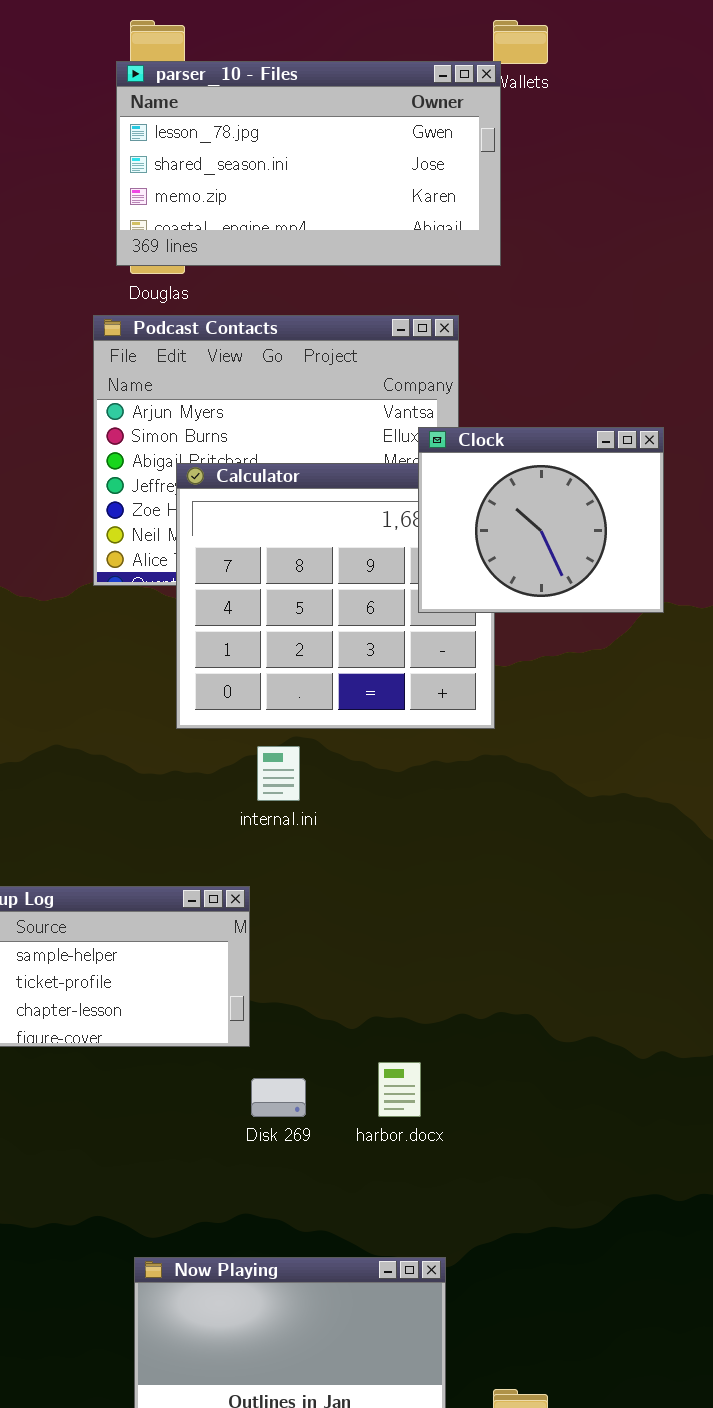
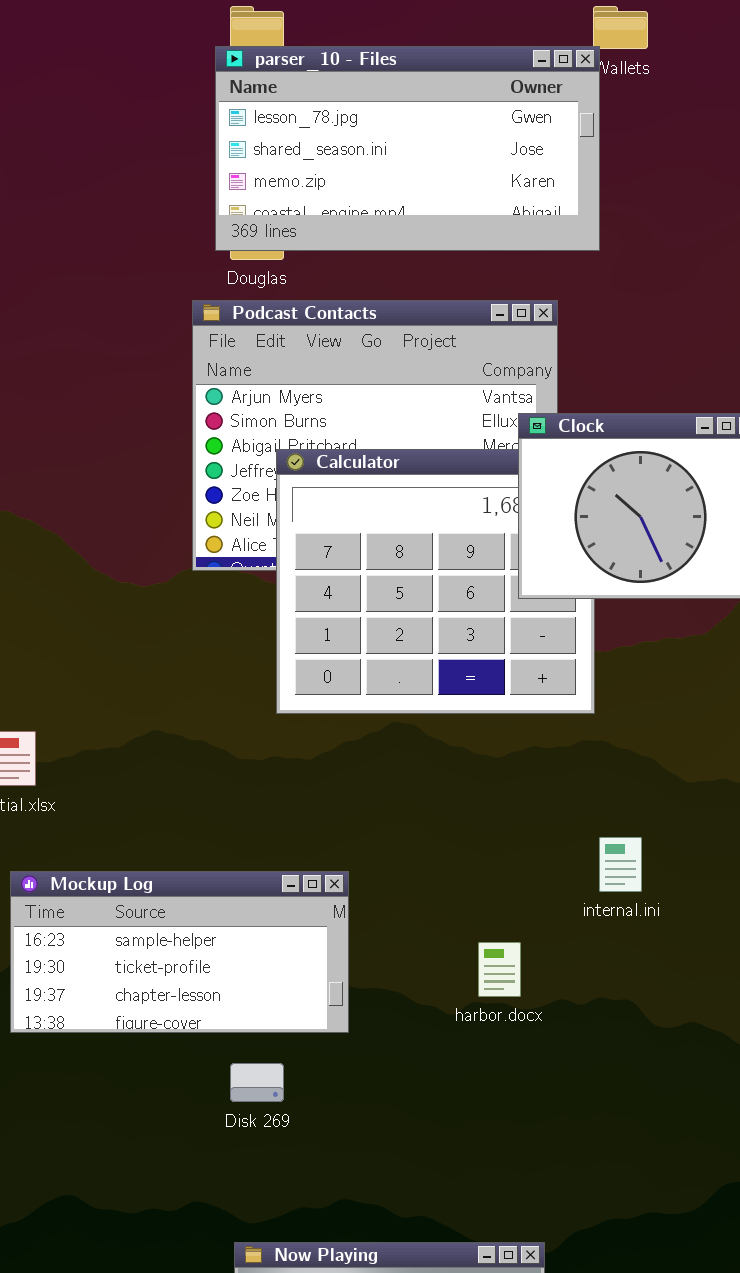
internal.ini: [257,746,300,801] -> [599,837,642,892], moved
harbor.docx: [378,1062,421,1117] -> [478,942,521,997], moved
Disk 269: [251,1078,306,1117] -> [230,1063,284,1102], moved

